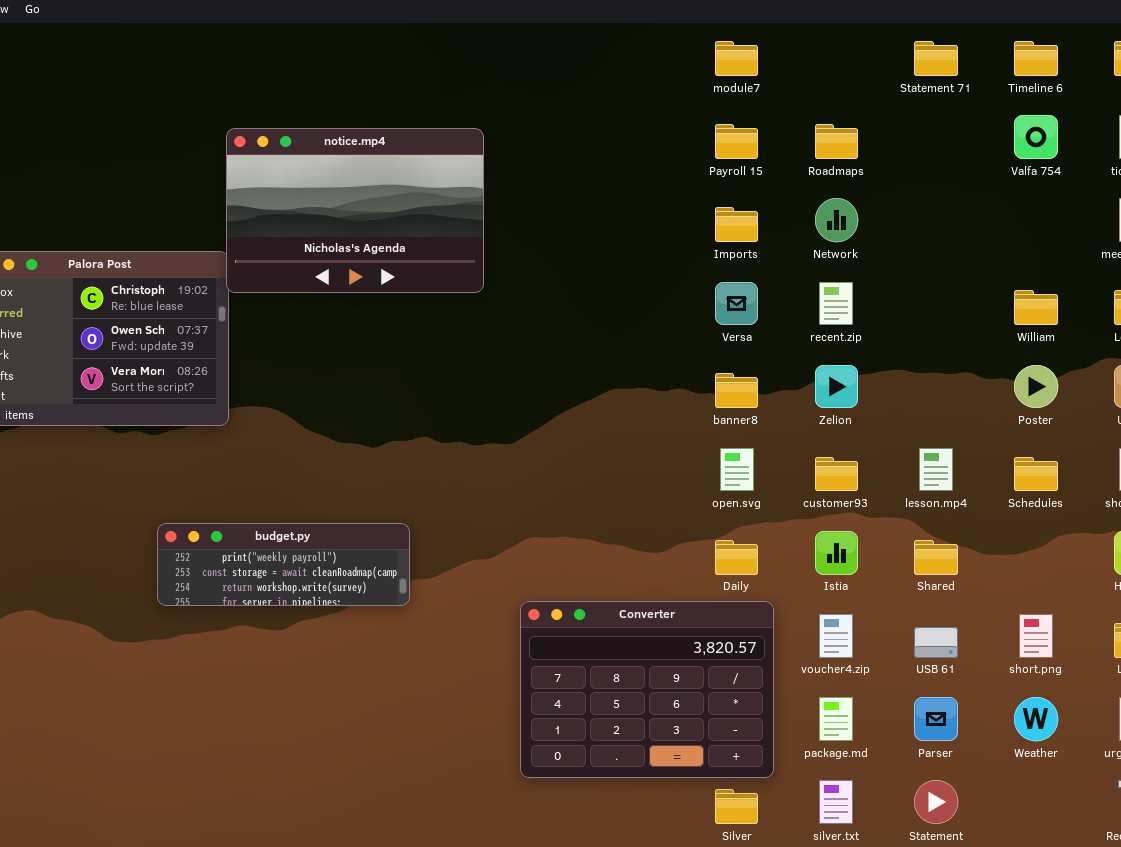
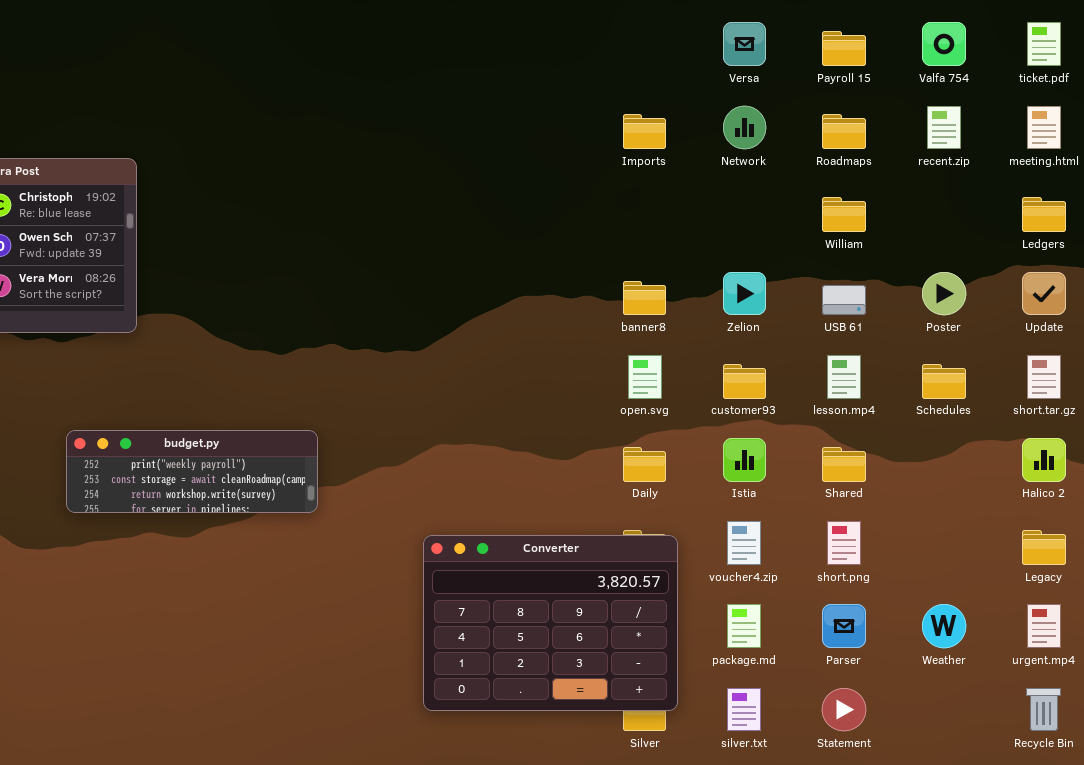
Payroll 15: [715,124,758,159] -> [822,31,866,66], moved
Roadmaps: [815,124,858,159] -> [822,114,866,149], moved
notice.mp4: [226,128,484,293] -> none, closed
Versa: [715,282,758,325] -> [723,22,766,66], moved
recent.zip: [819,282,853,325] -> [927,106,961,149], moved
William: [1014,290,1058,325] -> [822,197,866,232], moved
Converter: [520,601,774,778] -> [423,535,678,711], moved
short.png: [1019,614,1053,658] -> [827,521,861,565], moved
USB 61: [914,627,958,658] -> [822,285,866,315], moved

